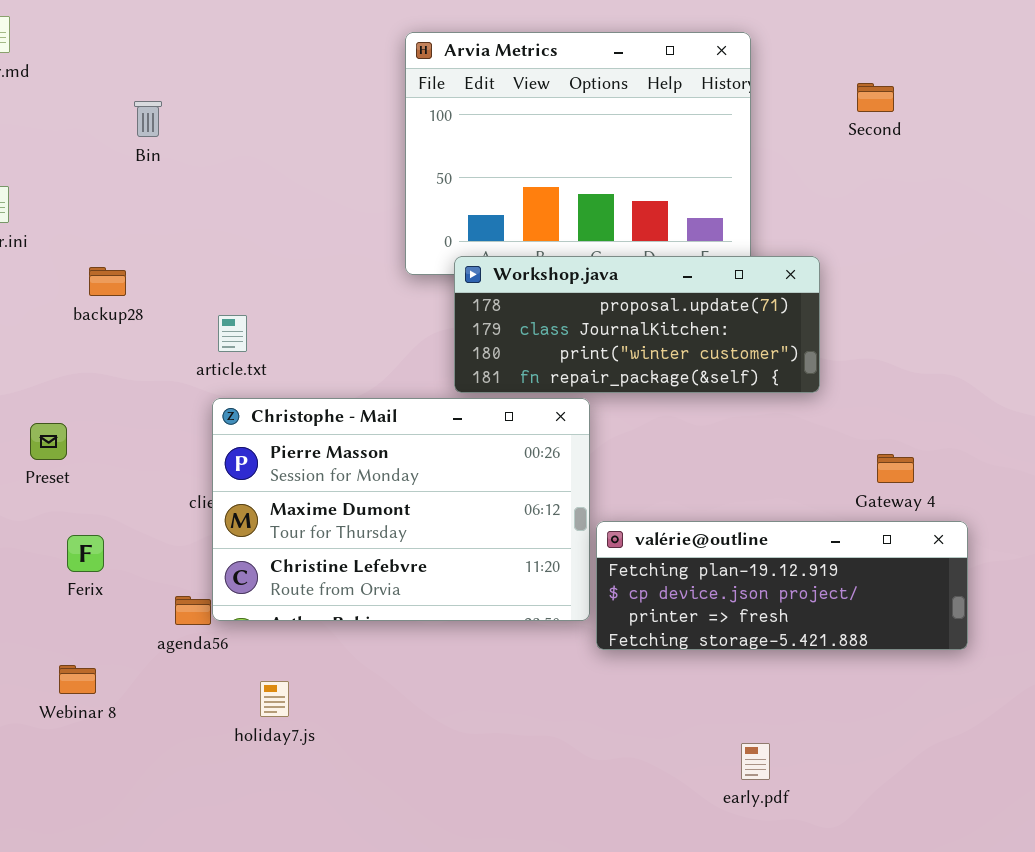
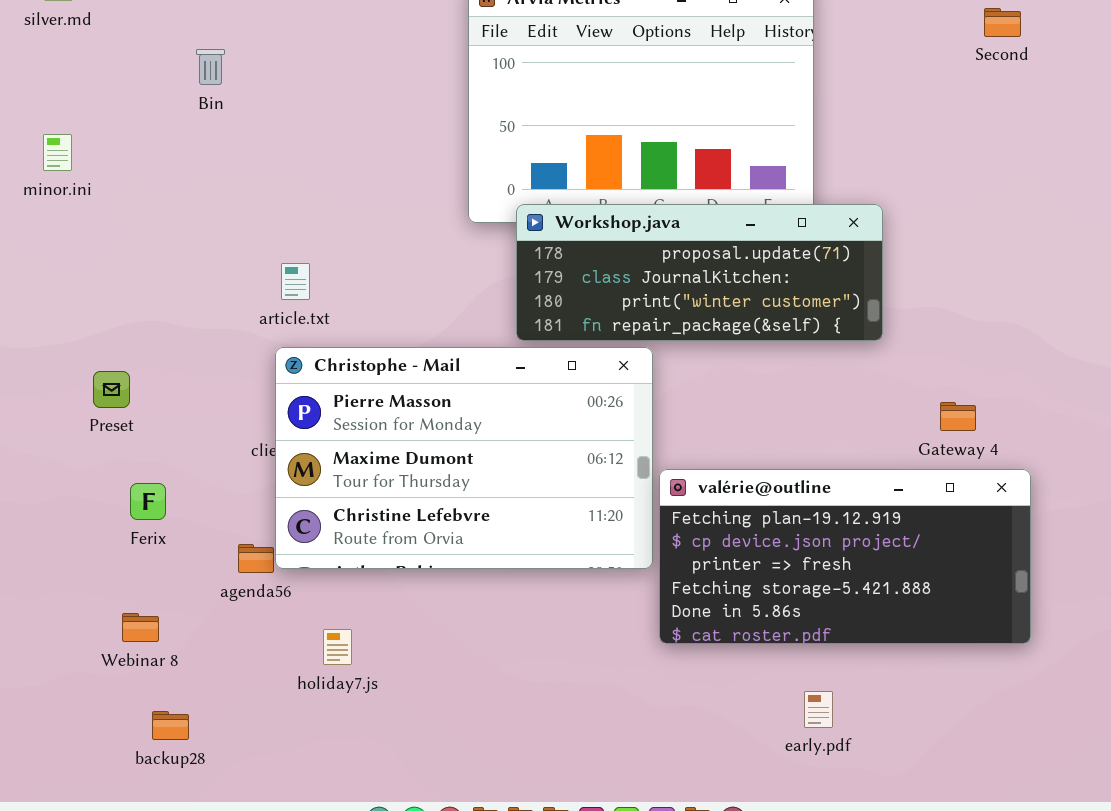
Second: [857,83,894,112] -> [984,8,1021,37], moved
backup28: [89,267,126,296] -> [152,711,189,740], moved
valérie@outline: [596,521,968,650] -> [659,469,1031,644], resized

